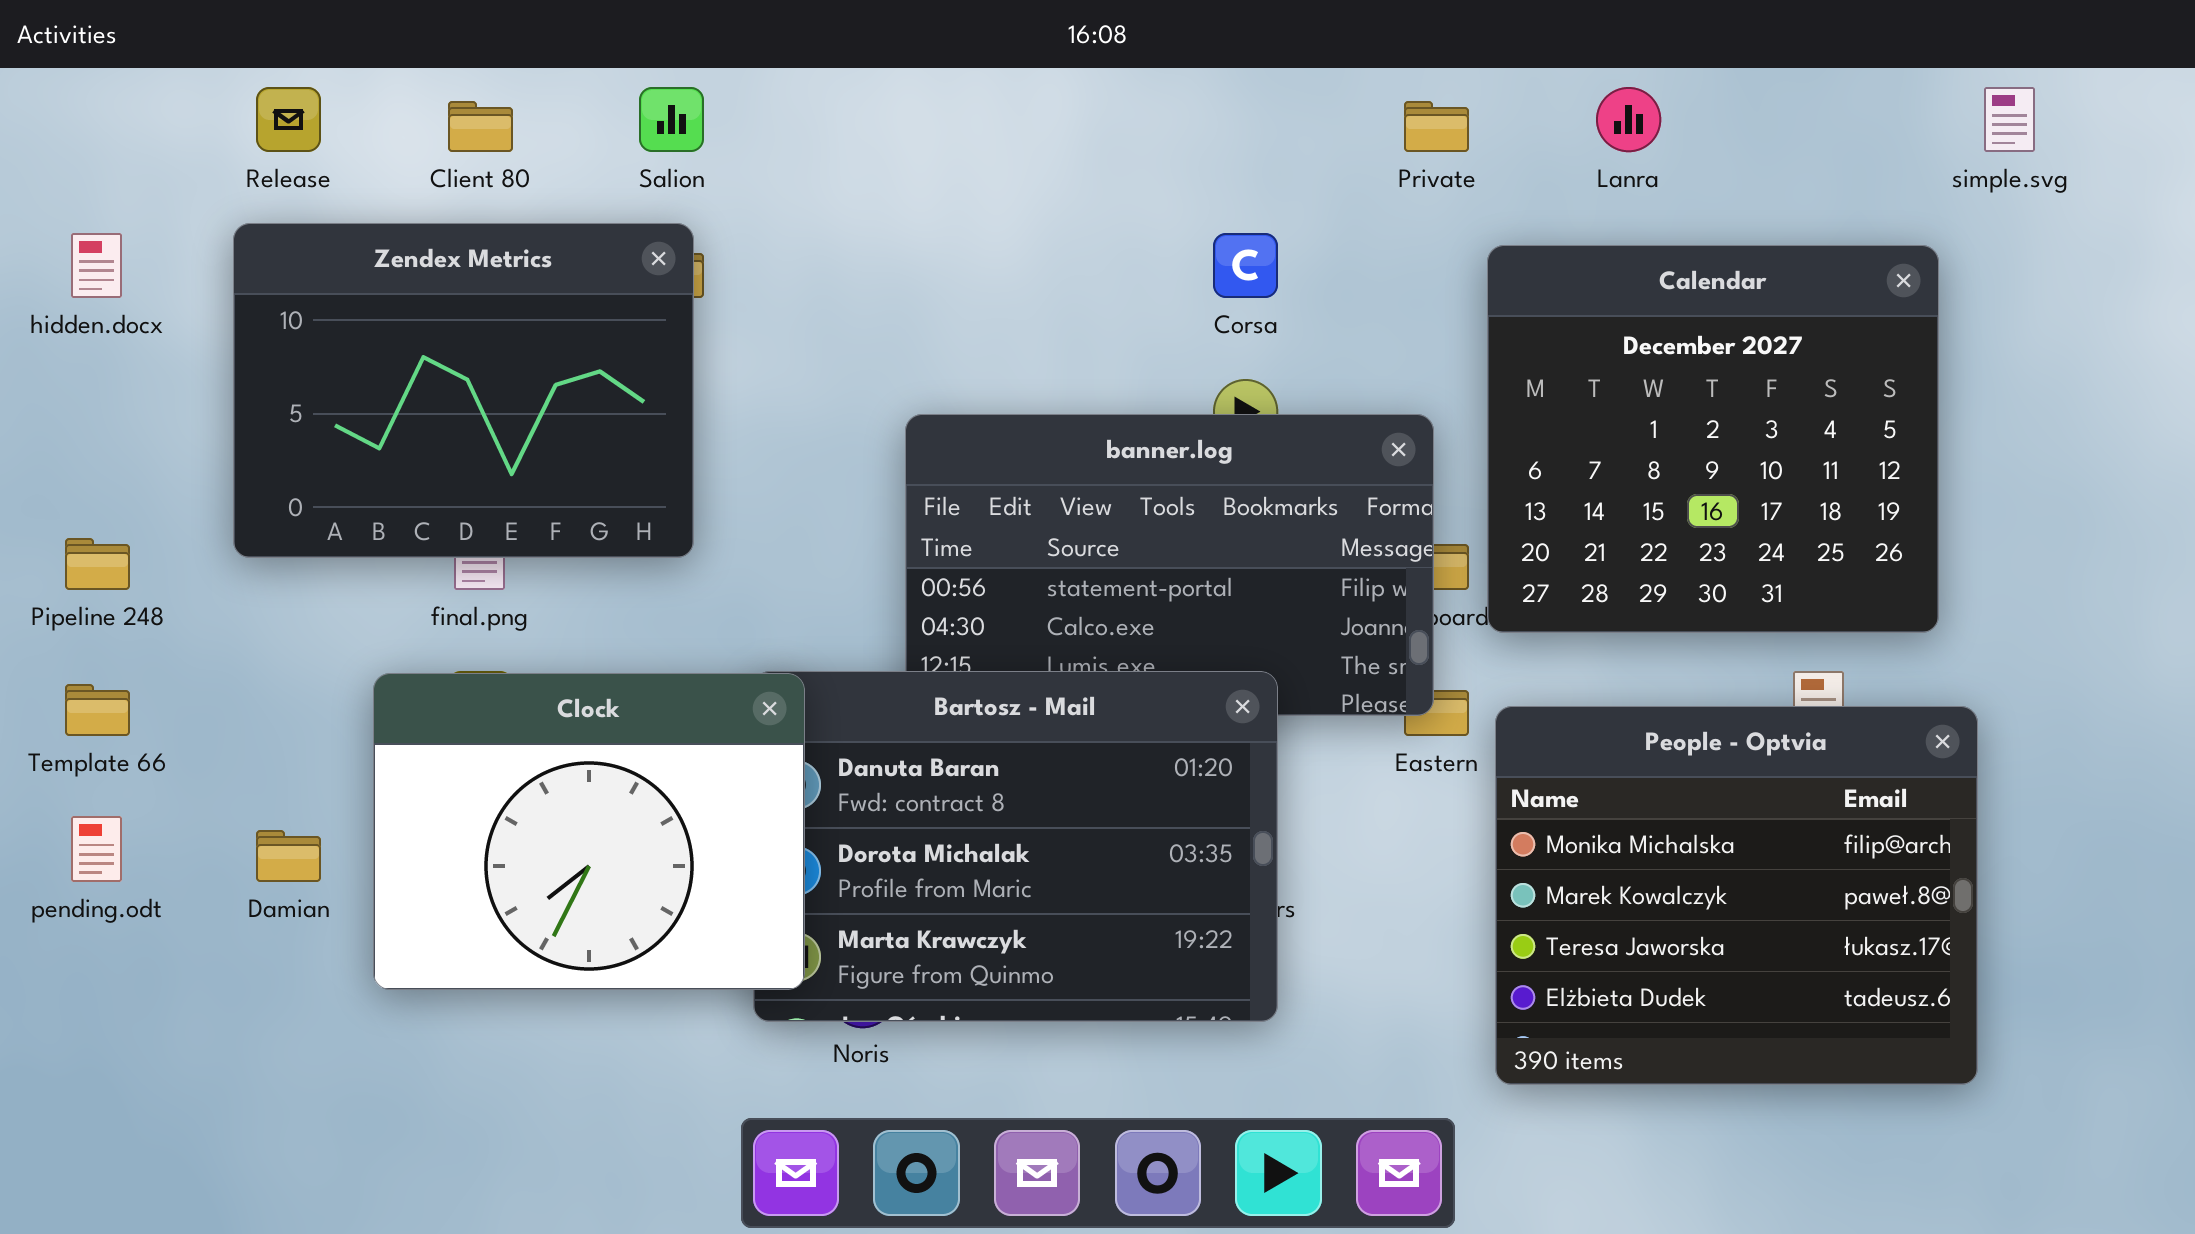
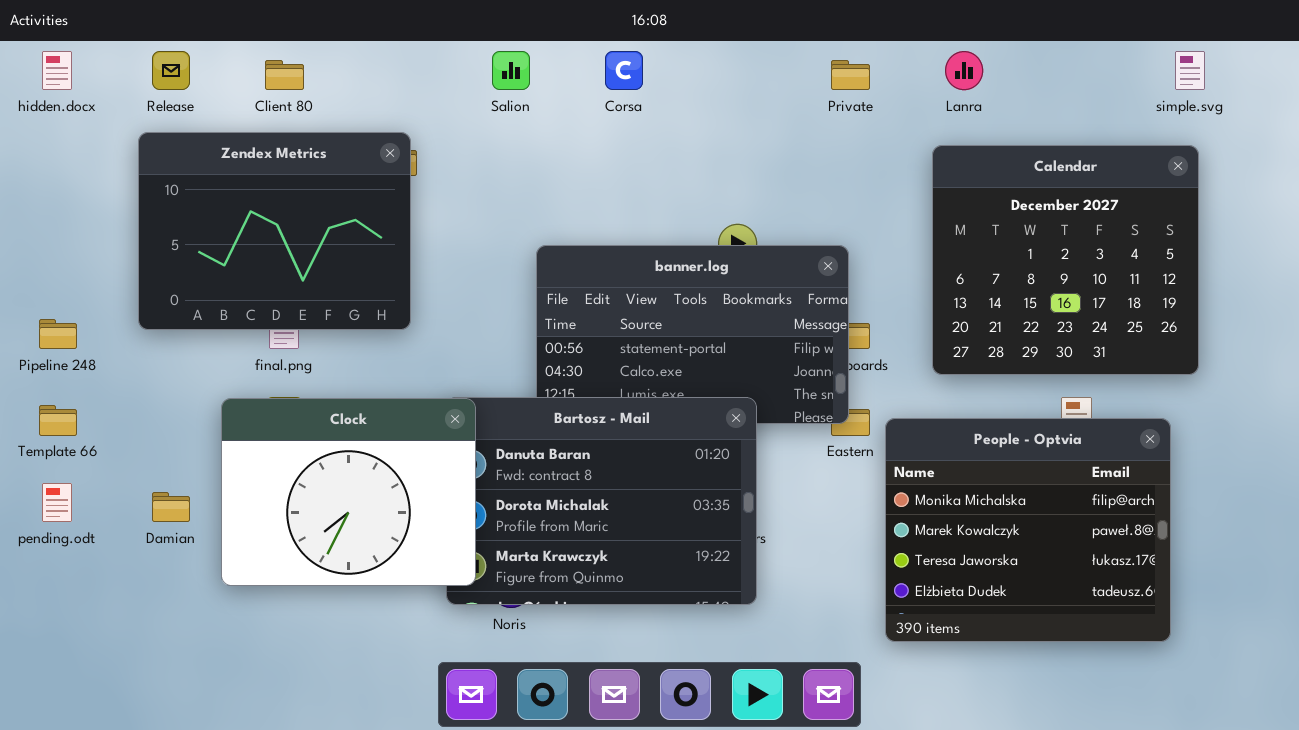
Salion: [639,87,704,152] -> [492,51,530,90], moved
hidden.docx: [71,233,122,298] -> [42,51,72,90], moved
Corsa: [1213,233,1278,298] -> [605,51,643,90], moved
Calendar: [1487,245,1939,633] -> [932,145,1199,375], moved

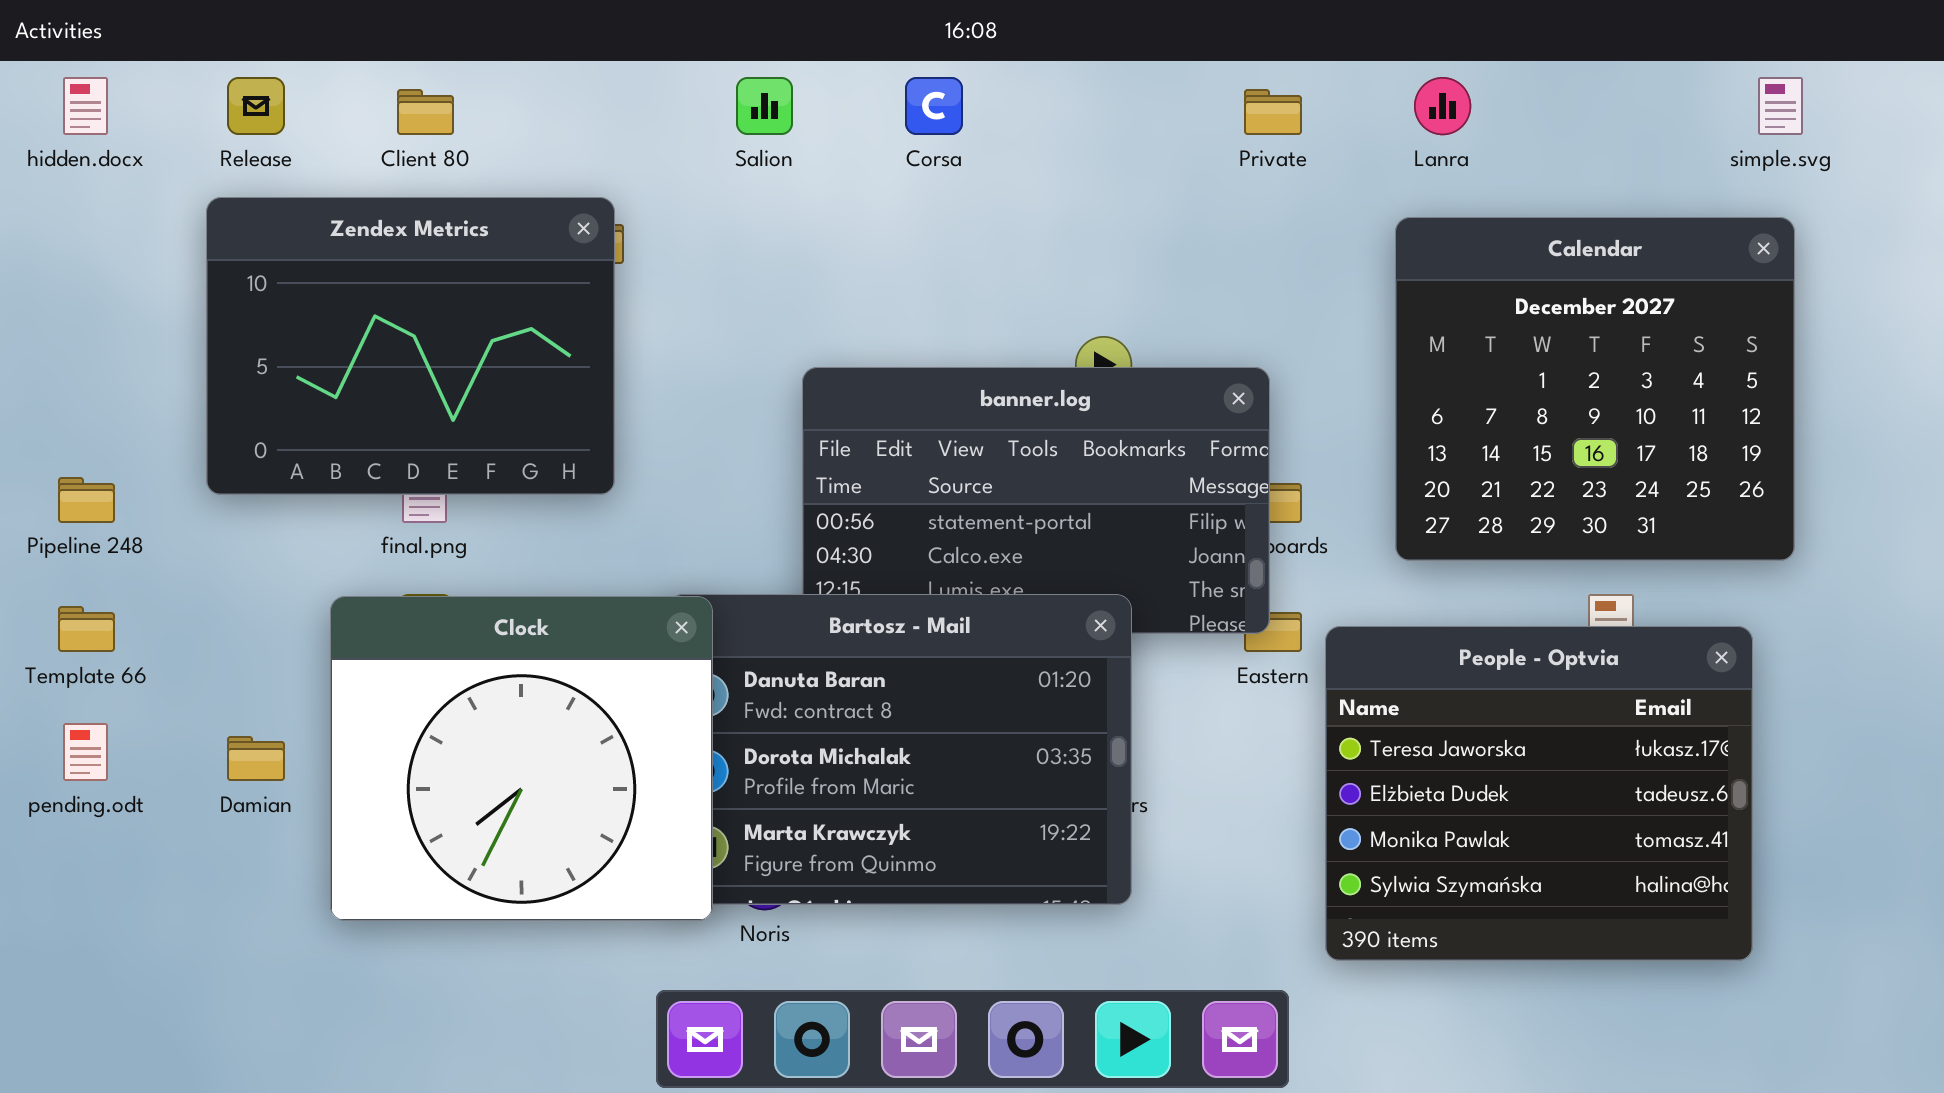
Clock: [221,398,476,586] -> [330,596,713,921], resized
People - Optvia: [885,418,1171,642] -> [1325,626,1753,961], scrolled down 2 rows

